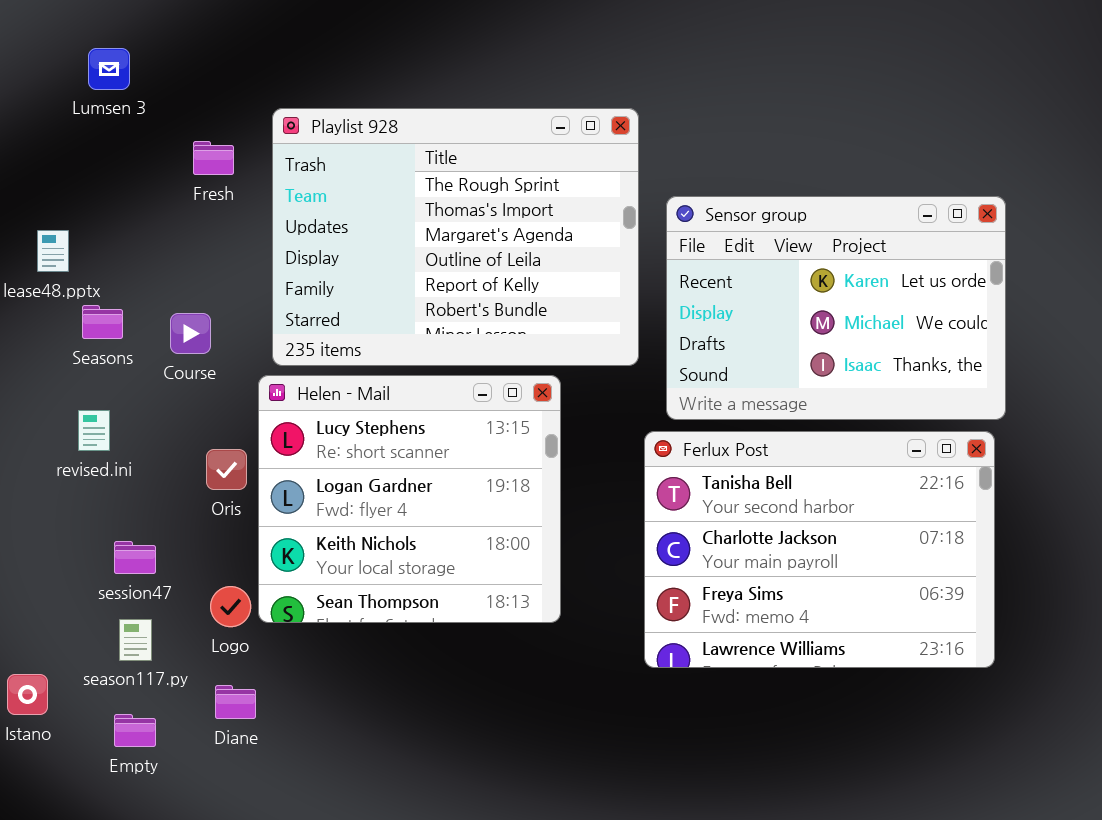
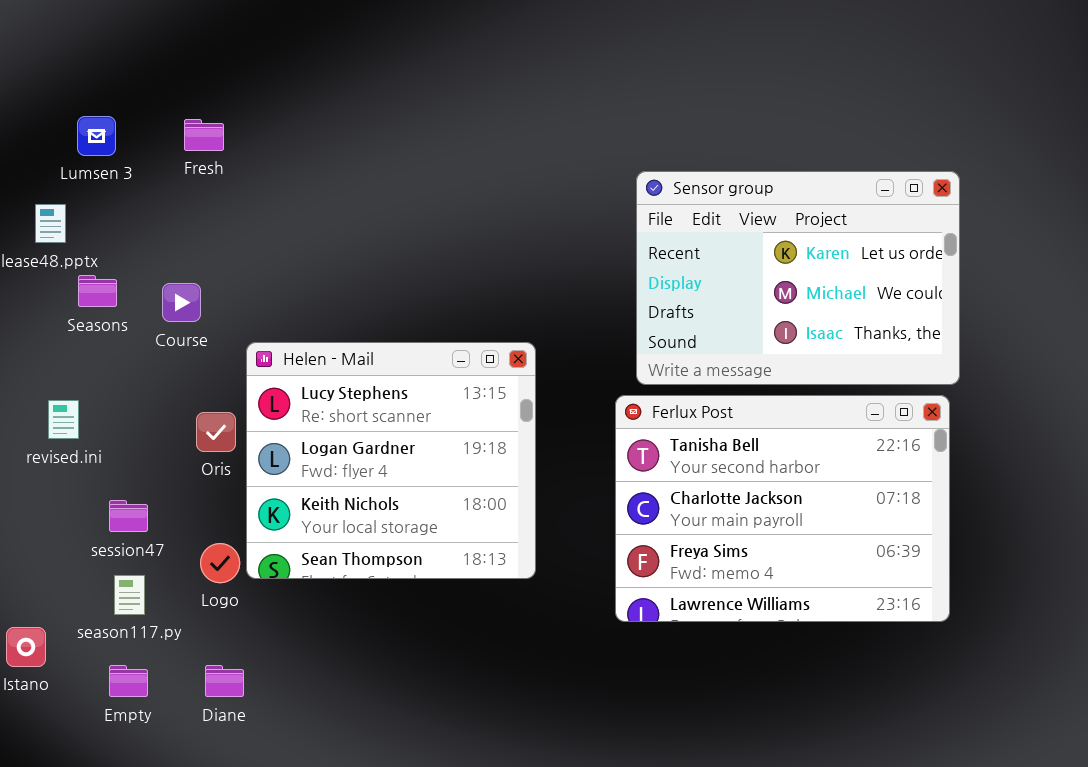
Lumsen 3: [88,48,130,90] -> [77,116,116,156], moved
Playlist 928: [272,108,639,366] -> none, closed
revised.ini: [78,410,110,451] -> [48,400,79,439], moved
Diane: [215,685,256,719] -> [205,665,244,697], moved

